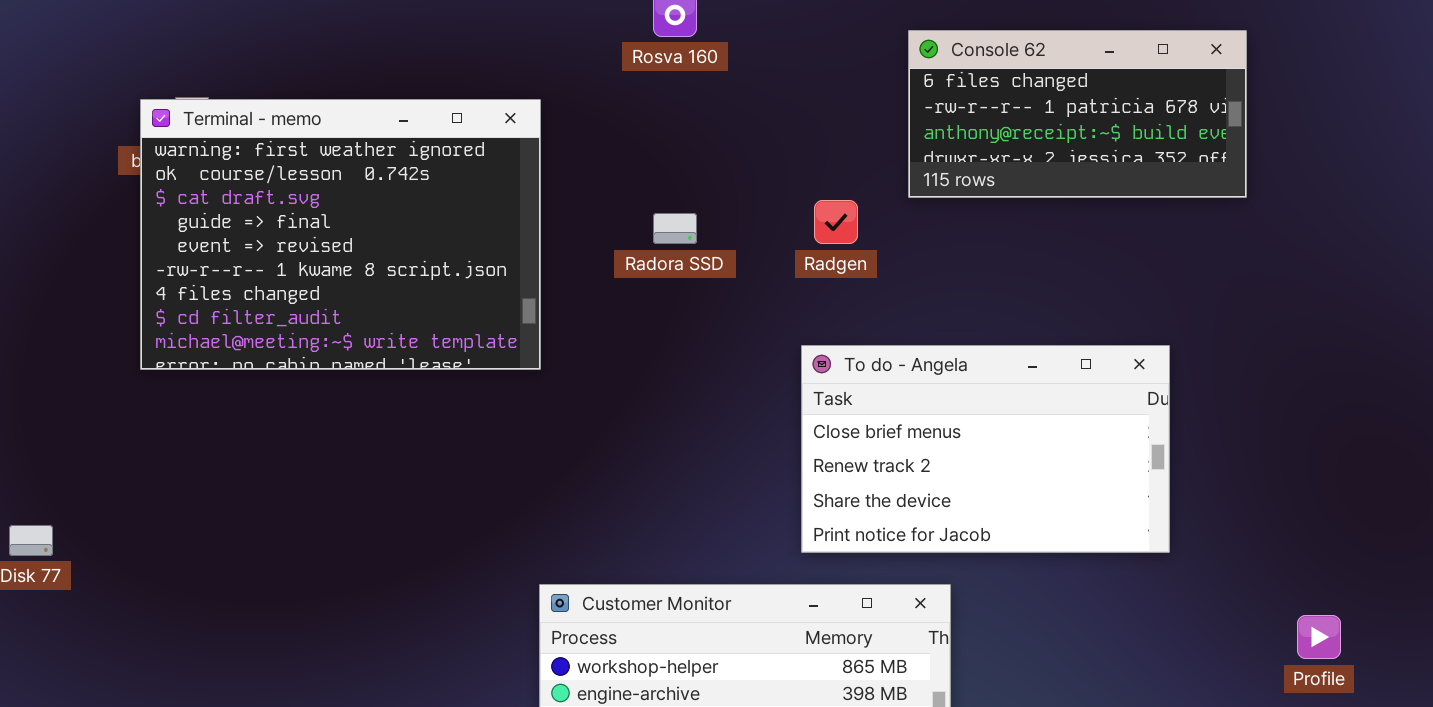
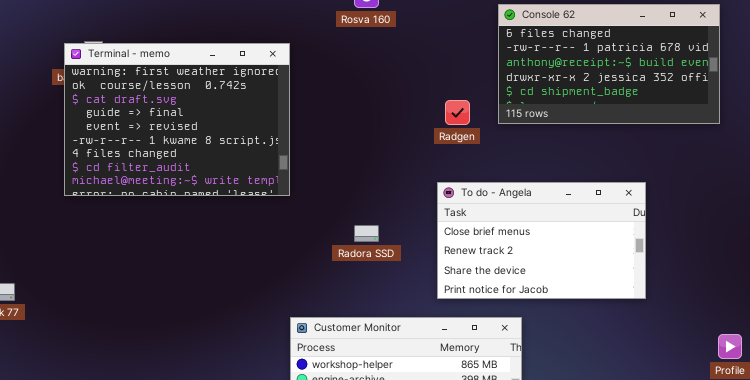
Console 62: [908,30,1247,198] -> [498,4,720,124], resized
Radora SSD: [653,213,697,244] -> [354,225,379,242], moved

